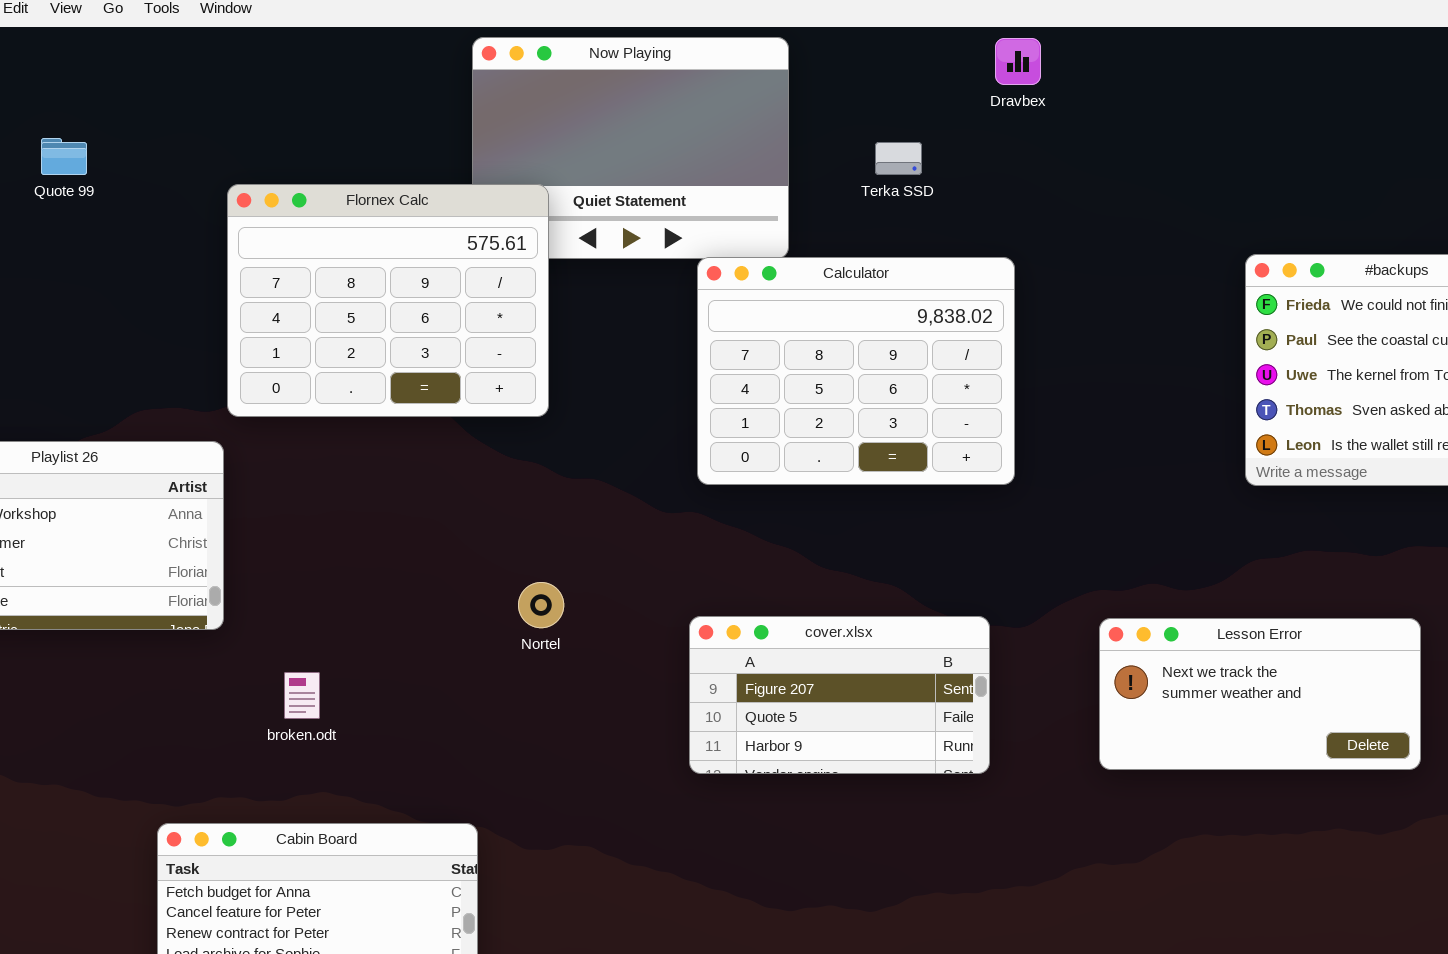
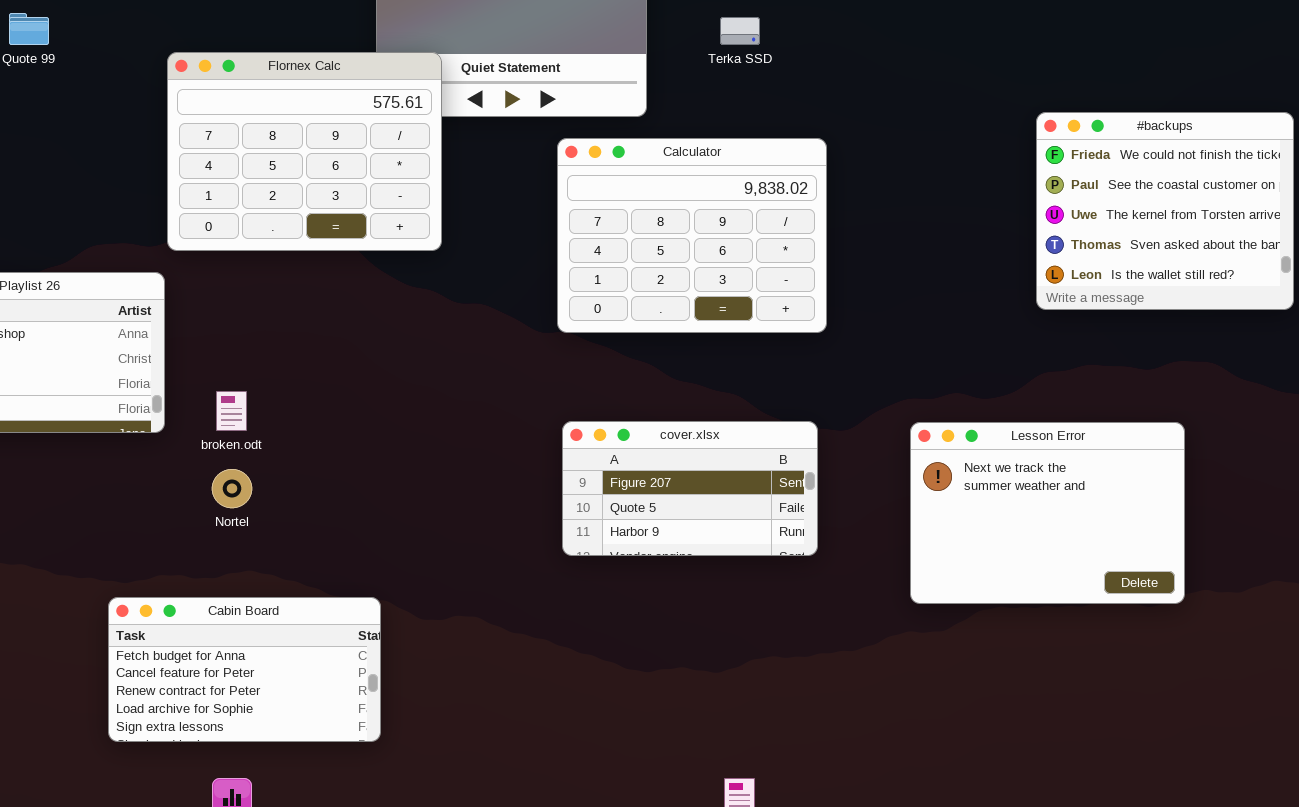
Calculator: [697,257,1015,485] -> [557,138,827,333], moved
Nortel: [518,582,564,628] -> [212,469,252,508], moved
Lesson Error: [1099,618,1421,770] -> [910,422,1185,604], resized
broken.odt: [284,672,320,719] -> [216,391,247,431], moved

